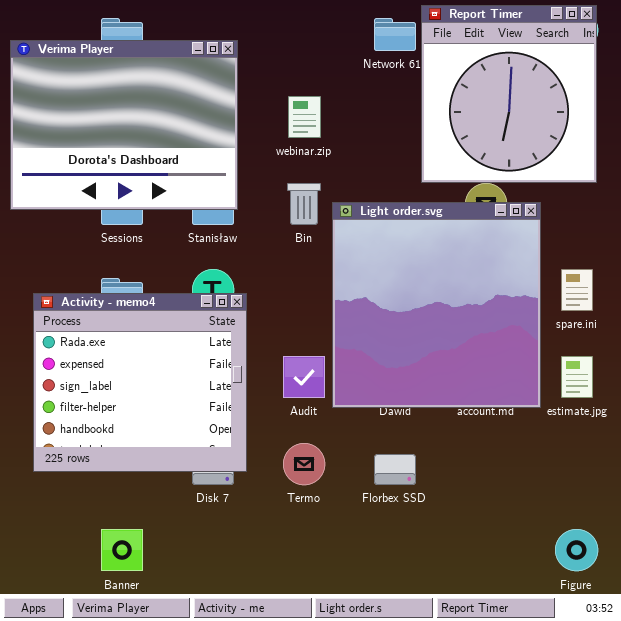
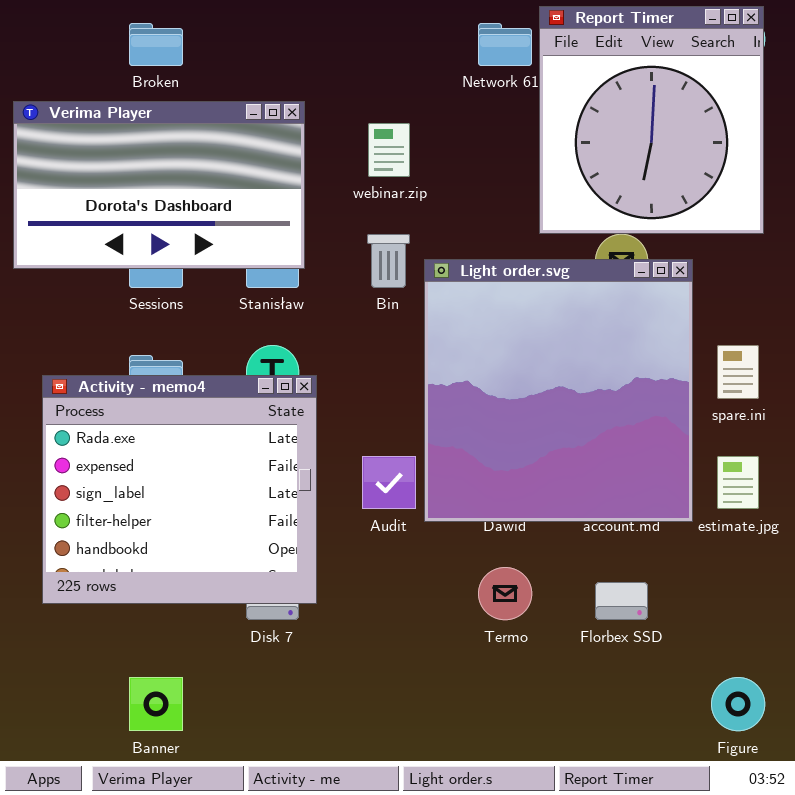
Verima Player: [10,40,238,210] -> [13,101,305,269], resized
Termo: [283,443,325,485] -> [478,567,532,620], moved
Florbex SSD: [374,454,416,485] -> [595,582,648,620], moved

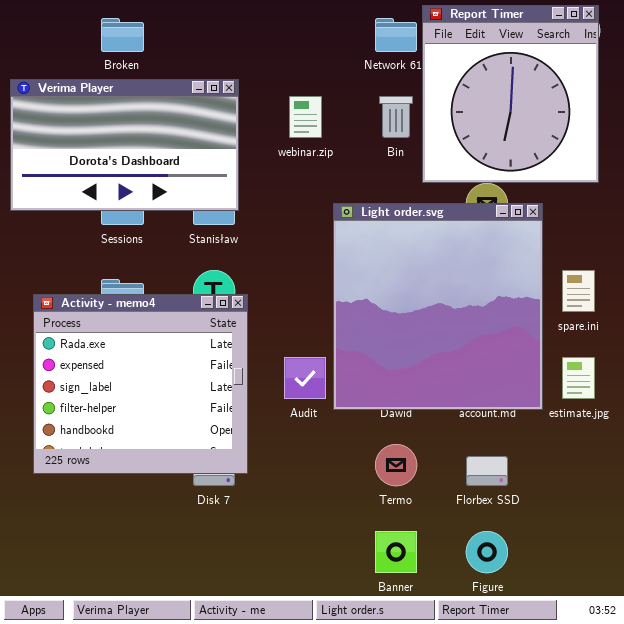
Bin: [367,234,410,288] -> [379,96,413,138], moved
Banner: [129,677,183,731] -> [375,531,417,573], moved
Figure: [711,677,765,731] -> [466,531,508,573], moved

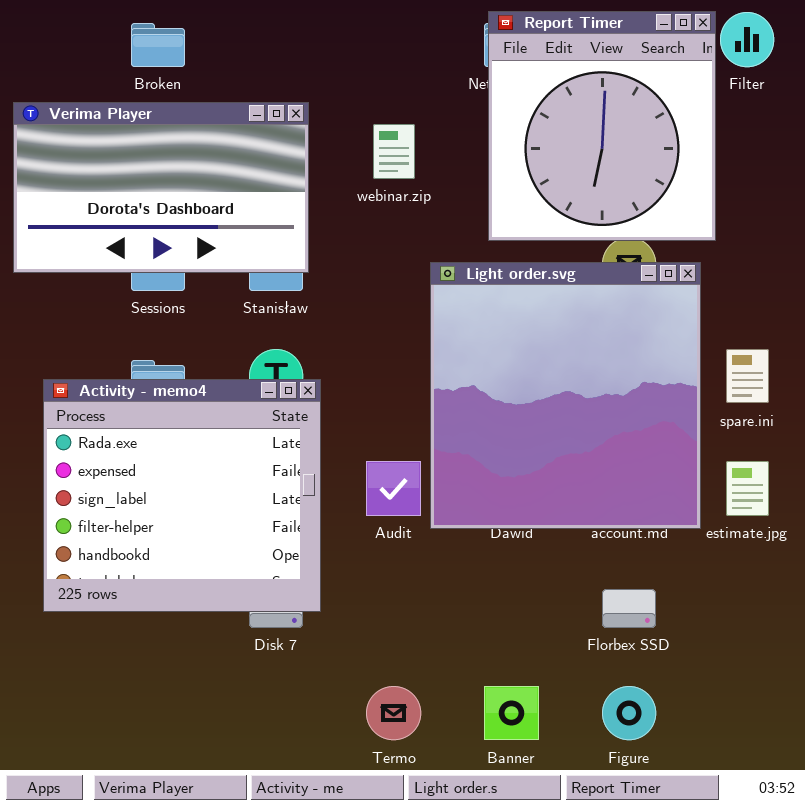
Report Timer: [422,5,599,183] -> [488,11,716,241], moved
Termo: [375,444,417,486] -> [366,686,421,740], moved

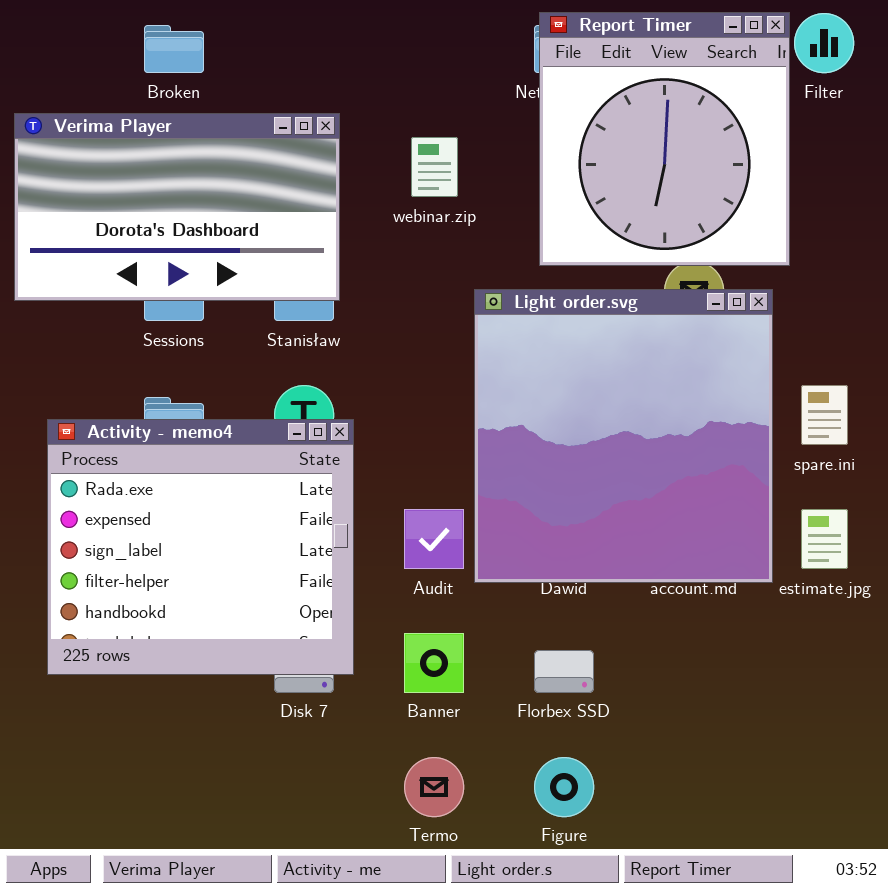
Florbex SSD: [602,589,656,628] -> [534,650,594,693], moved
Banner: [484,686,539,740] -> [404,633,464,693], moved
Figure: [602,686,656,740] -> [534,757,594,817], moved

